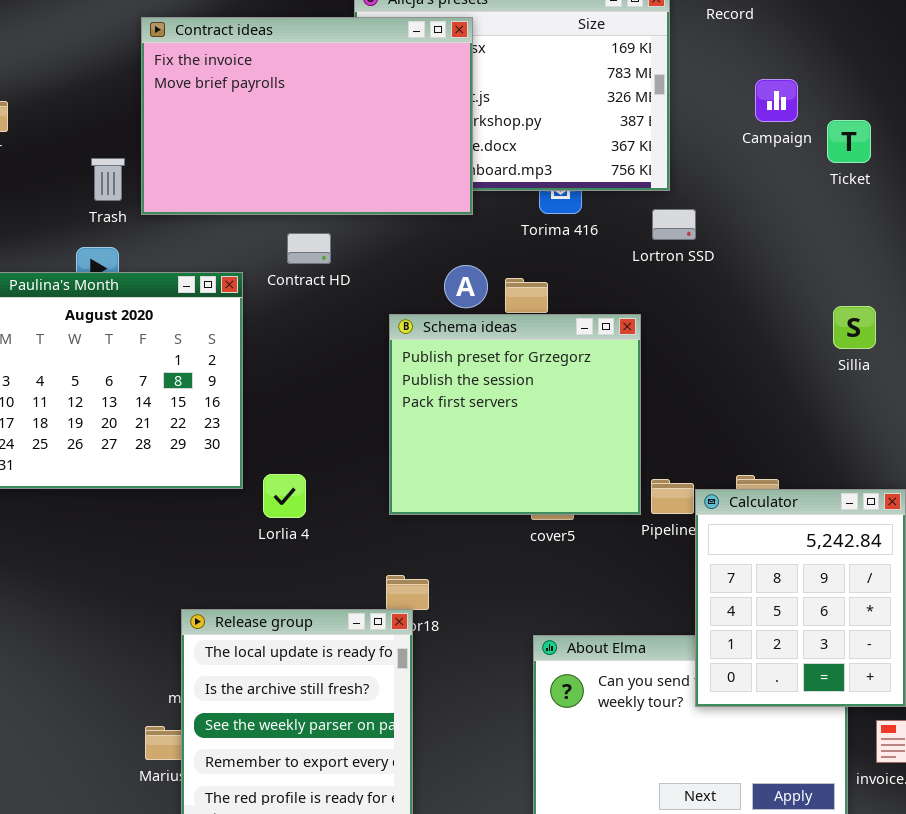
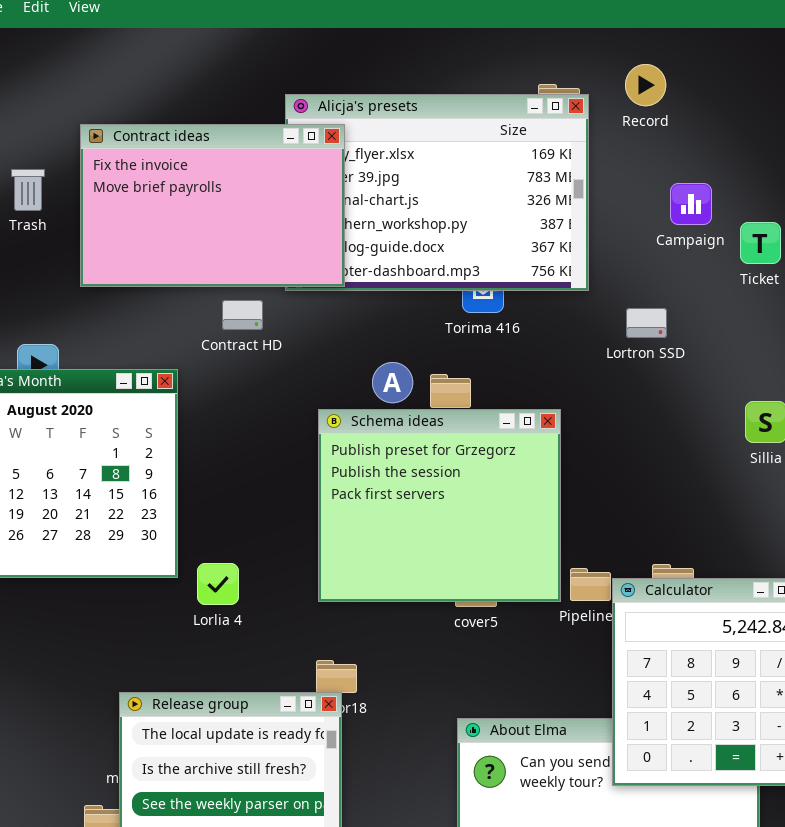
Contract ideas: [141,17,473,215] -> [80,124,345,287], resized
Trash: [91,158,125,201] -> [11,169,45,211], moved
Lortron SSD: [652,209,696,240] -> [626,308,667,338], moved
Contract HD: [287,233,331,264] -> [222,300,263,330], moved

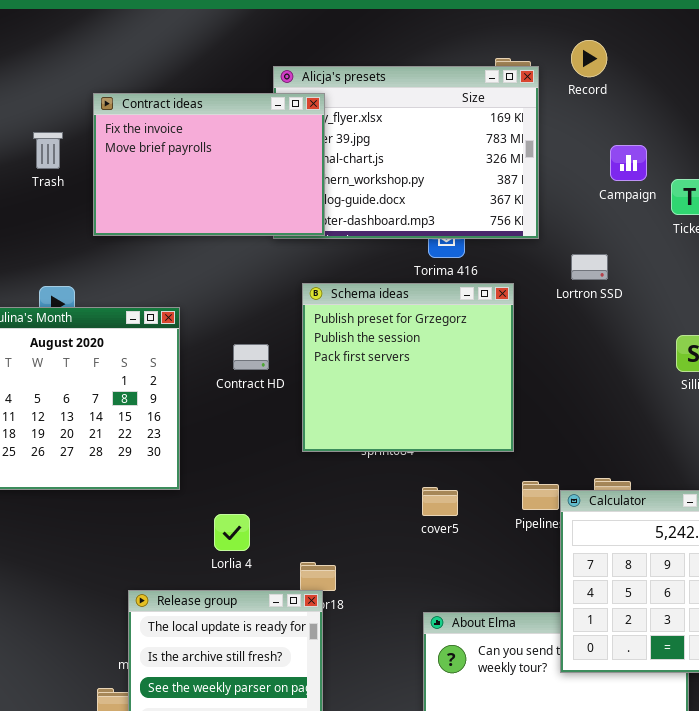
Contract HD: [222,300,263,330] -> [233,344,269,370], moved
Schema ideas: [318,409,561,602] -> [302,283,514,452], moved
Lorlia 4: [197,563,239,605] -> [214,514,250,551], moved

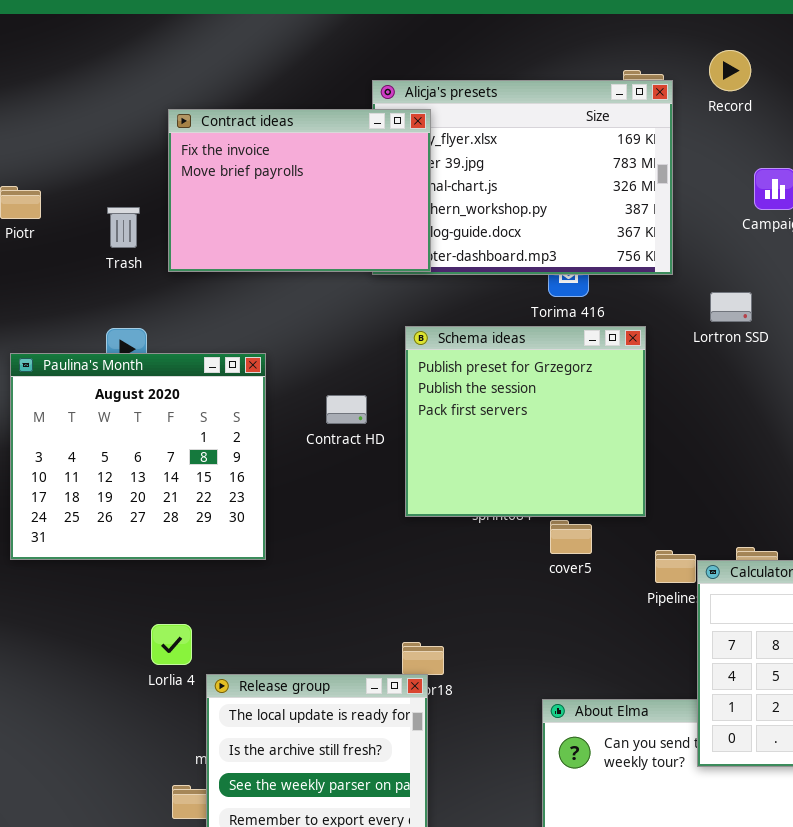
Trash: [33,132,63,169] -> [107,207,140,248], moved
cover5: [422,487,458,516] -> [550,520,592,554], moved
Lorlia 4: [214,514,250,551] -> [151,624,192,665], moved

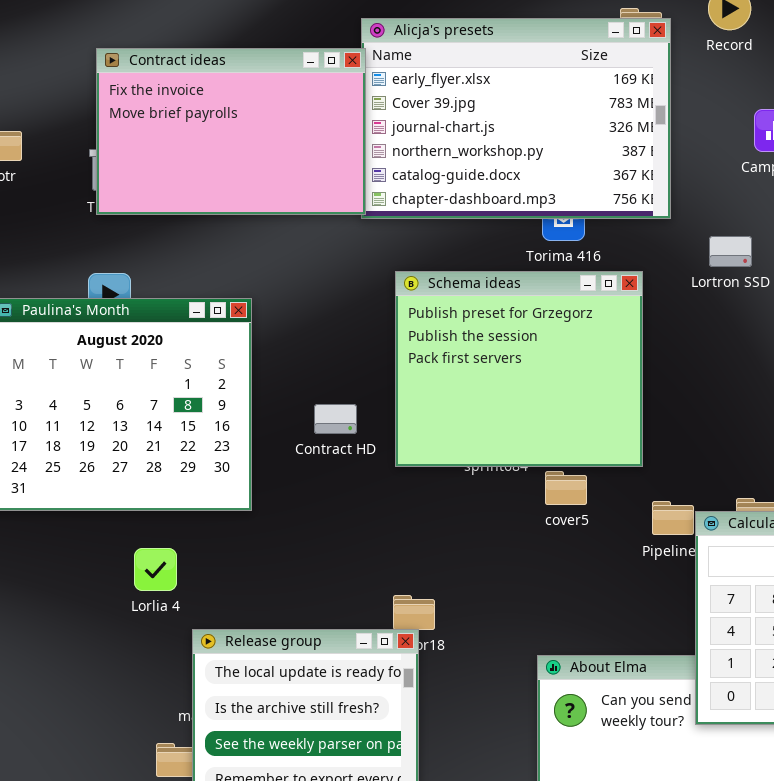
Contract ideas: [168,109,431,272] -> [96,48,366,215], moved
Contract HD: [326,395,367,424] -> [314,404,357,434], moved
Lorlia 4: [151,624,192,665] -> [134,548,177,591], moved

